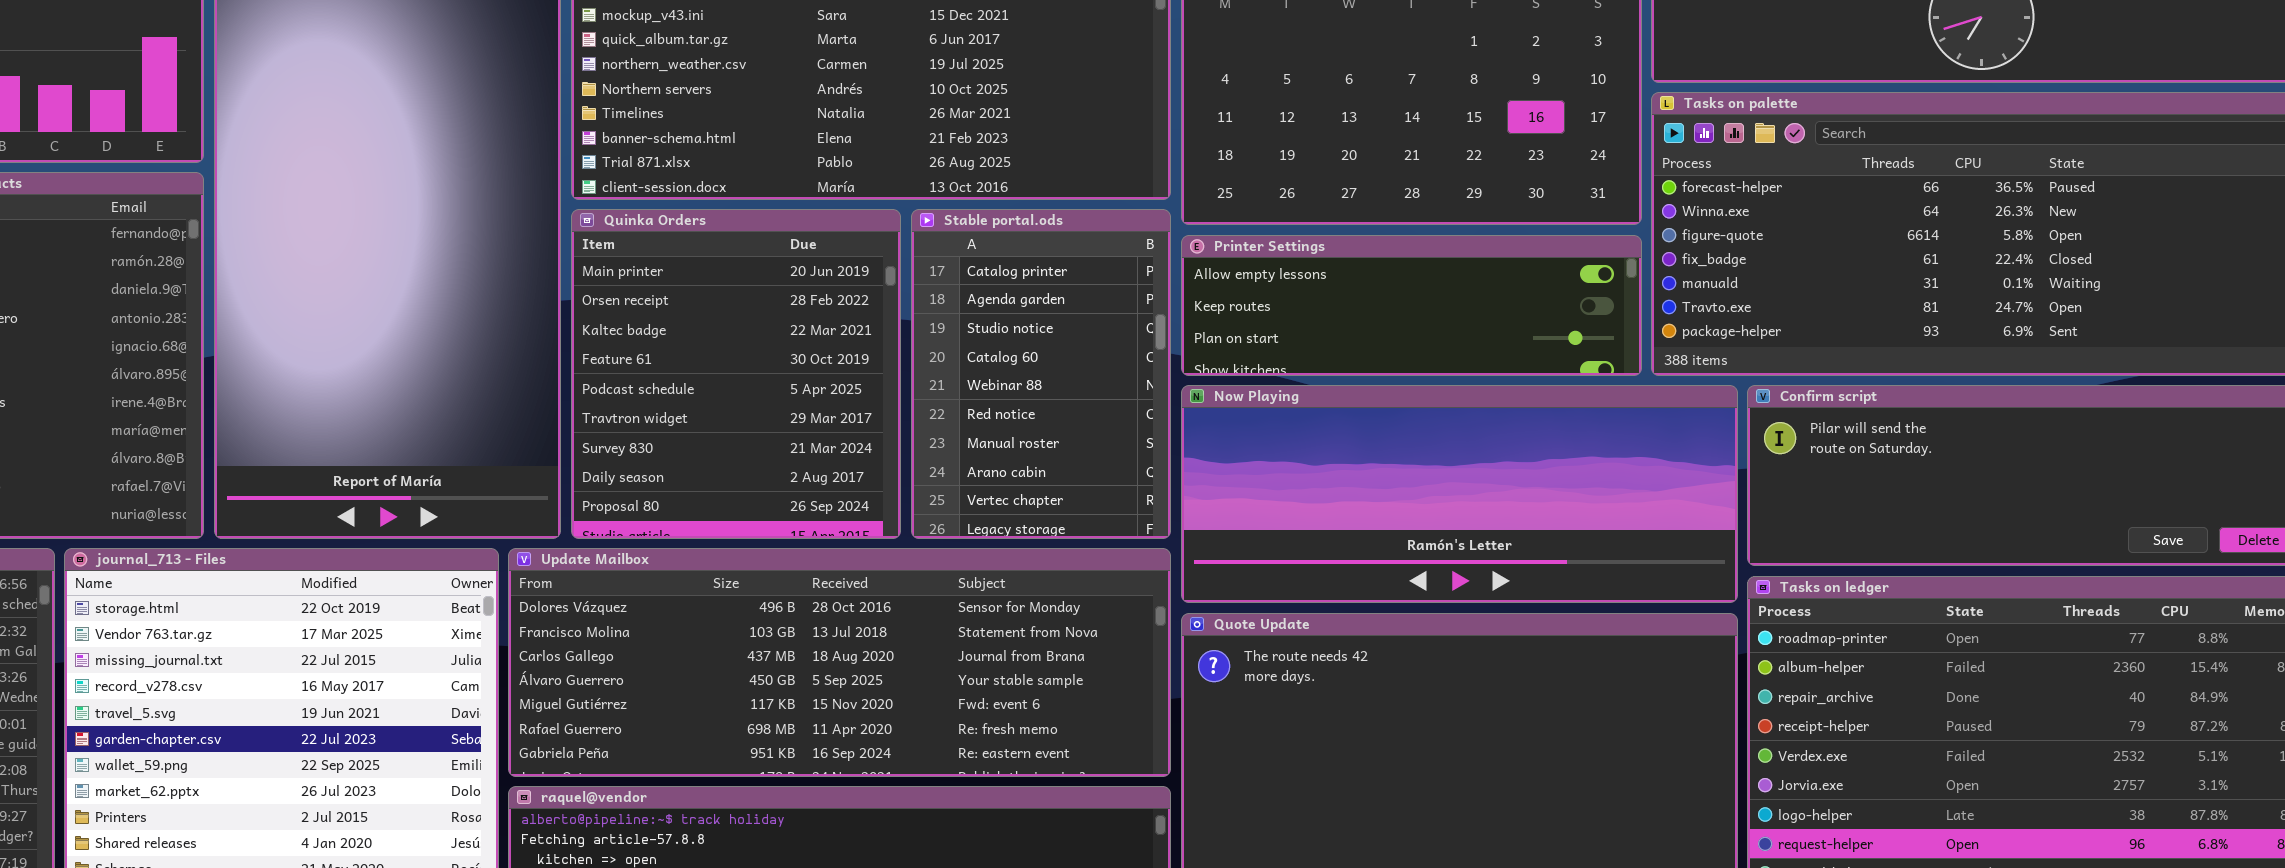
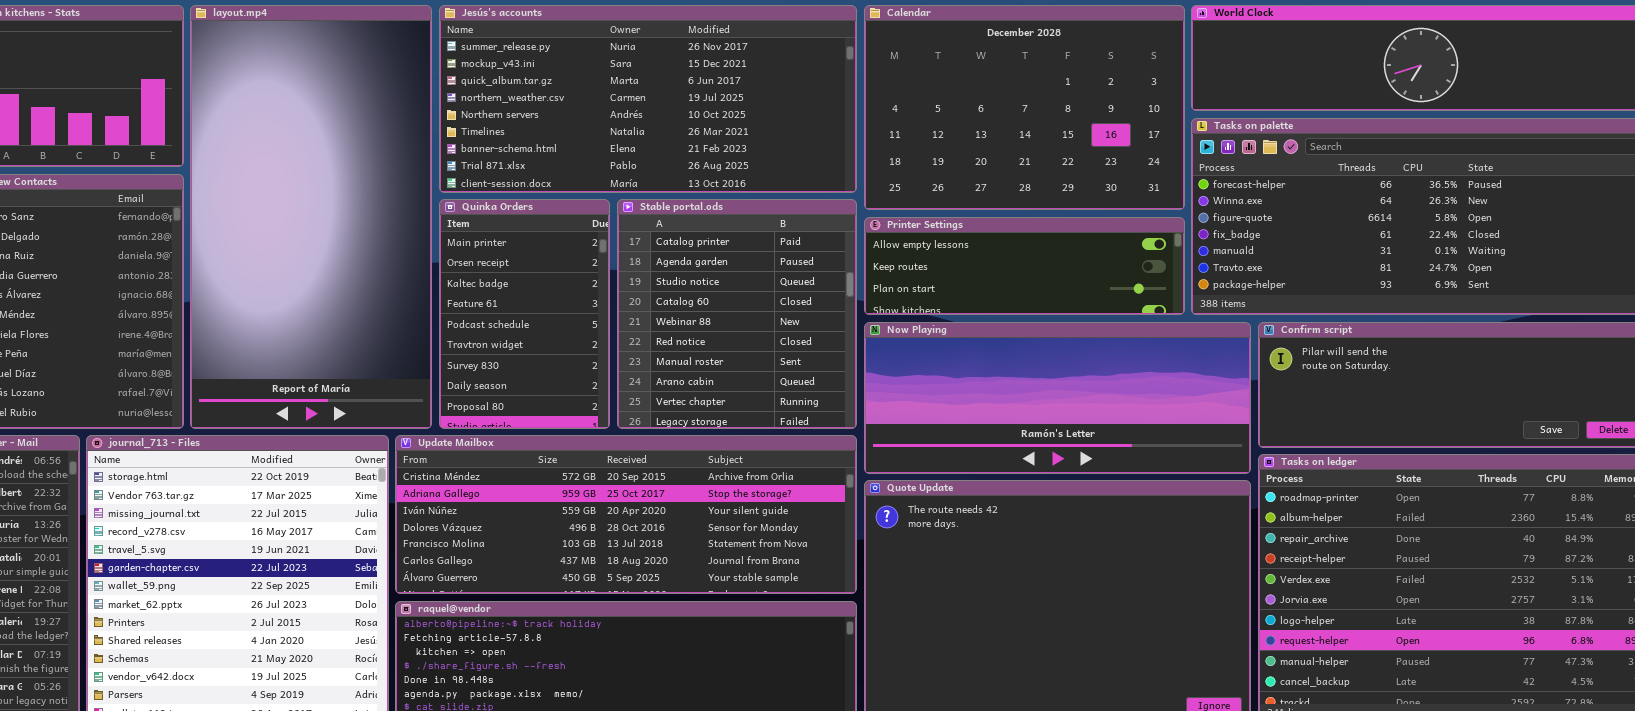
Quinka Orders: [571,209,901,539] -> [439,199,610,429], resized
Stable portal.ods: [911,209,1171,539] -> [617,199,857,429], resized
Update Mailbox: [508,548,1171,777] -> [395,435,857,594], scrolled up 3 rows

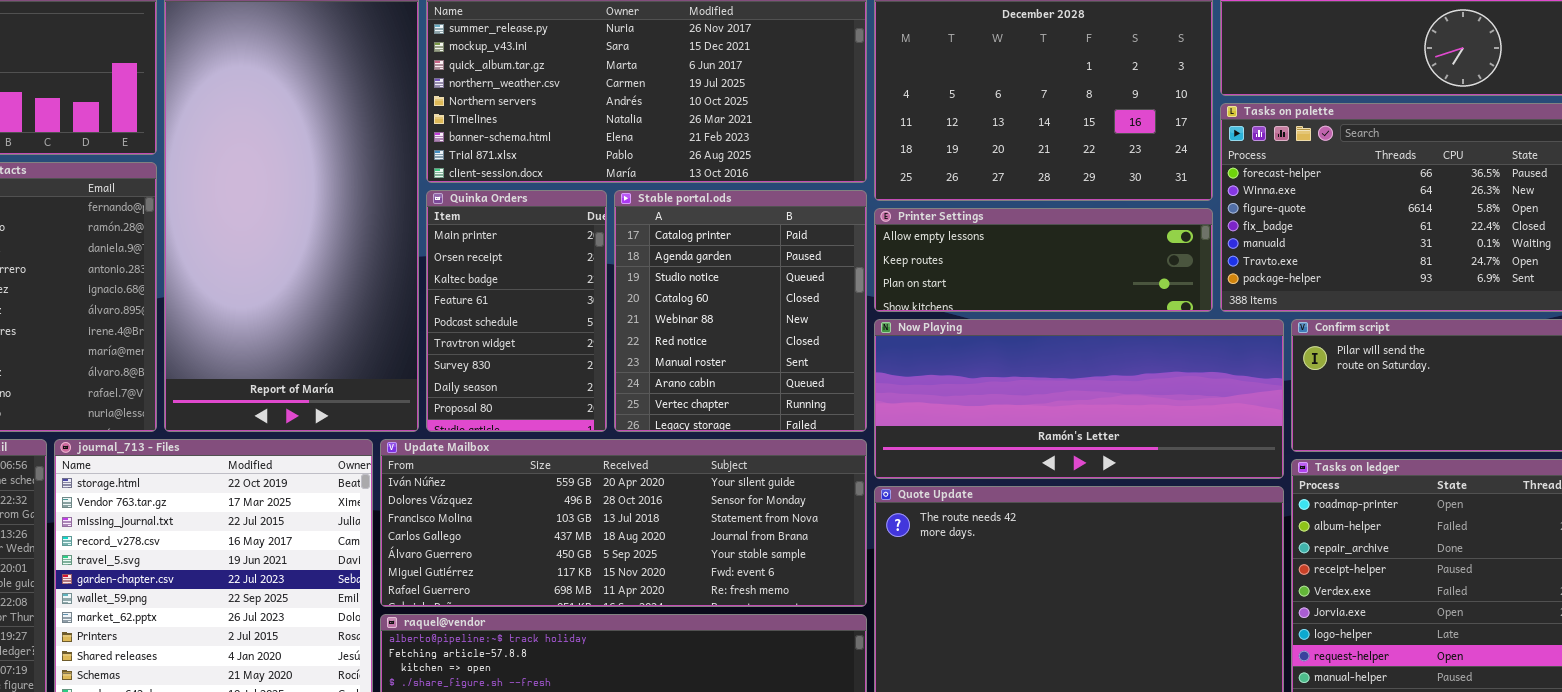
Update Mailbox: [395,435,857,594] -> [380,439,867,607], scrolled down 2 rows

